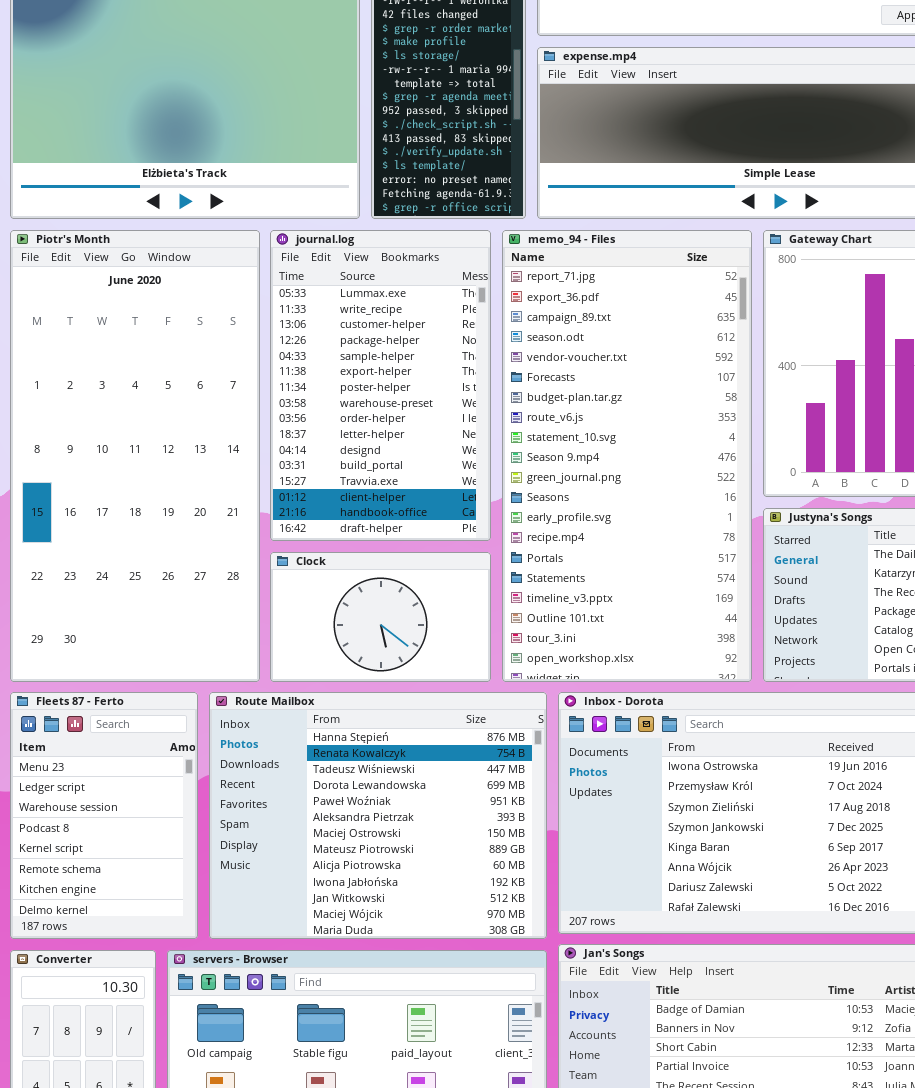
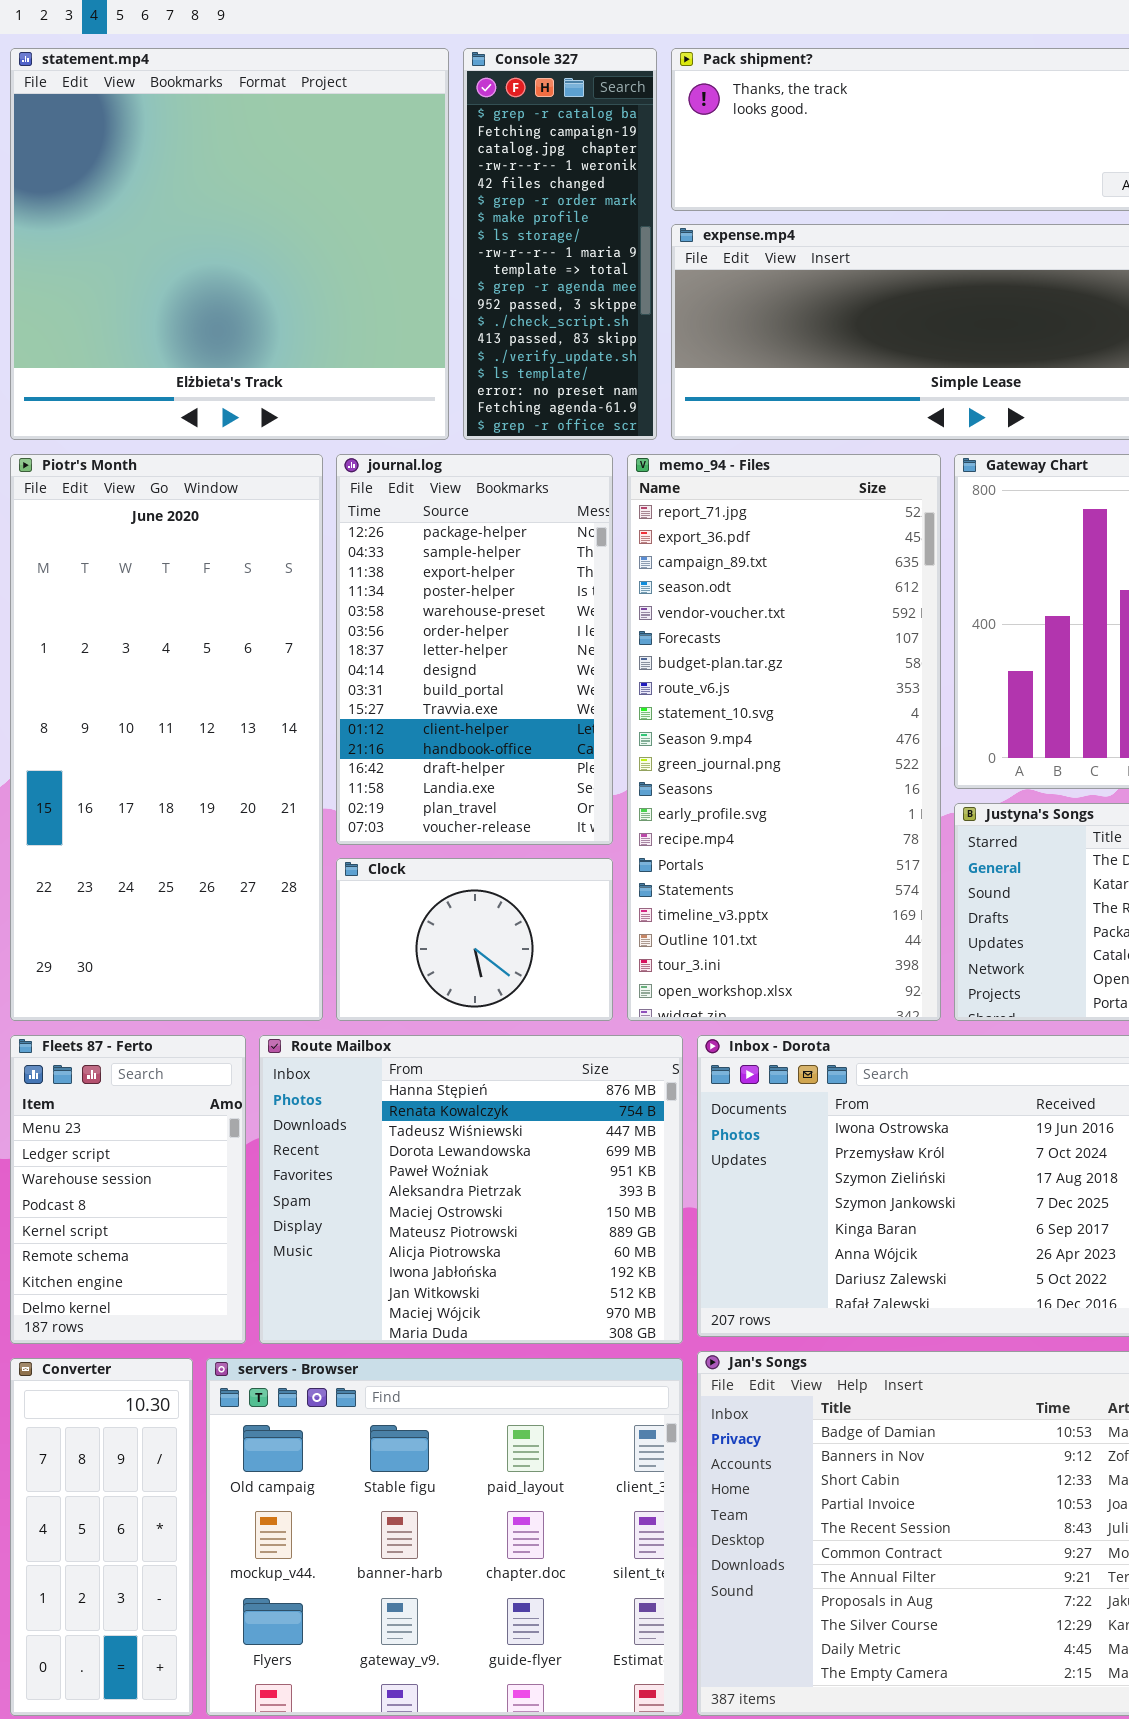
journal.log: [270,230,491,541] -> [336,454,613,845], scrolled down 3 rows

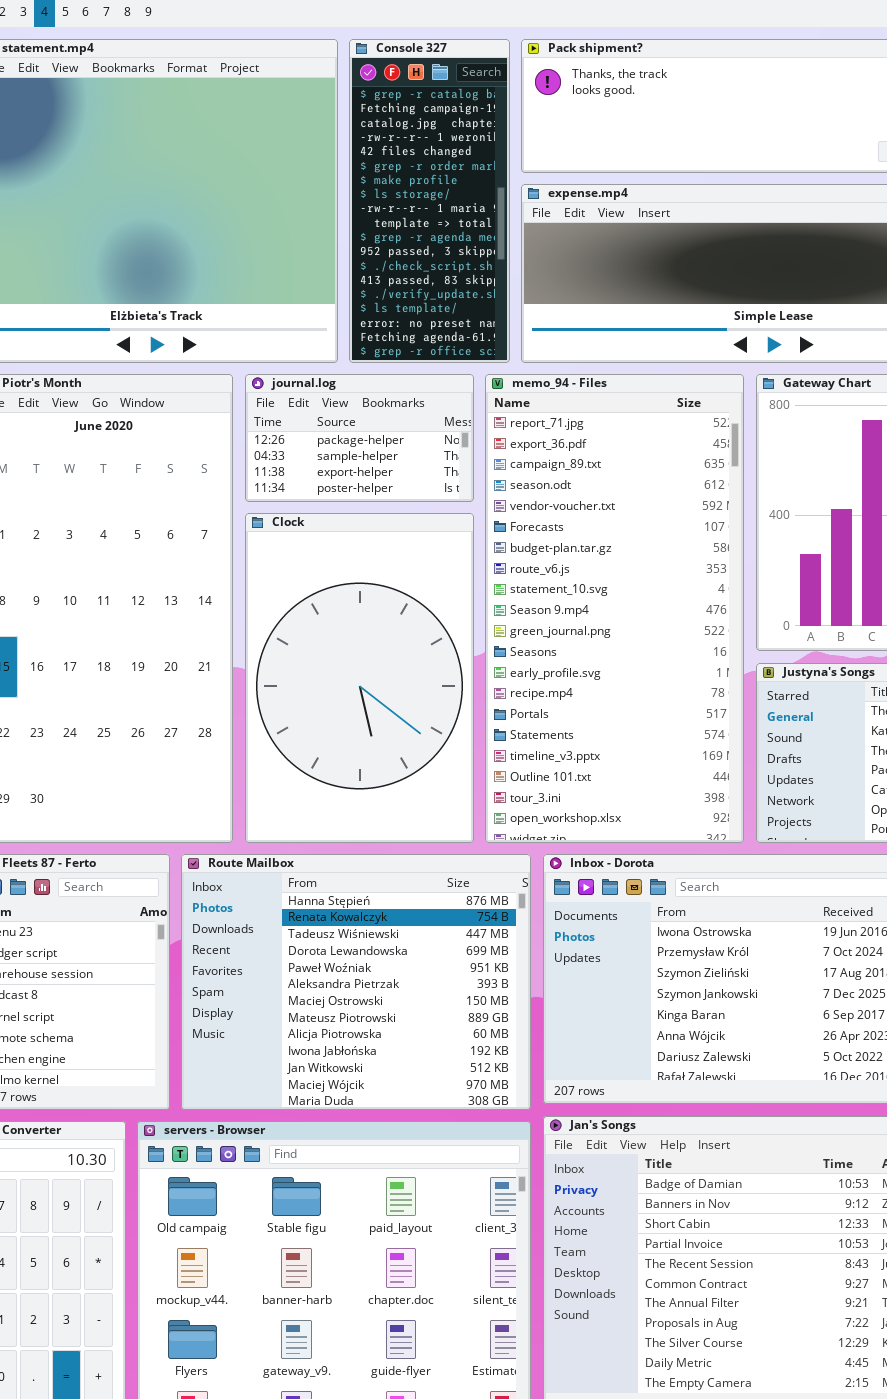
journal.log: [336,454,613,845] -> [245,374,474,502], resized
Clock: [336,858,613,1021] -> [245,513,474,843], resized

